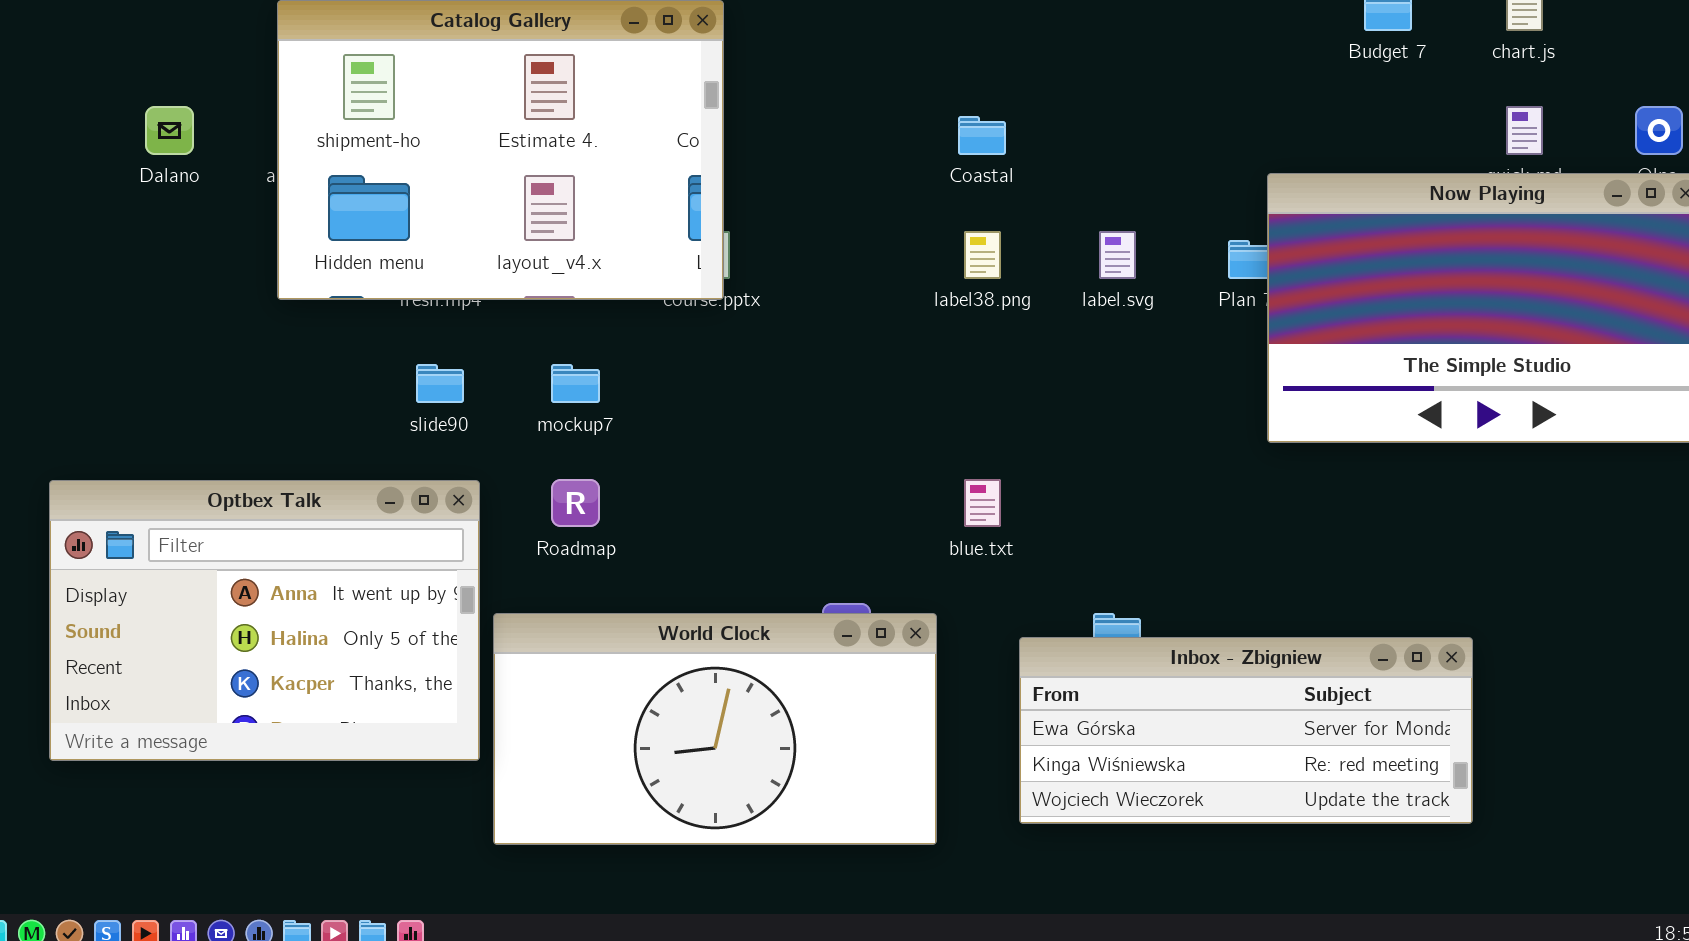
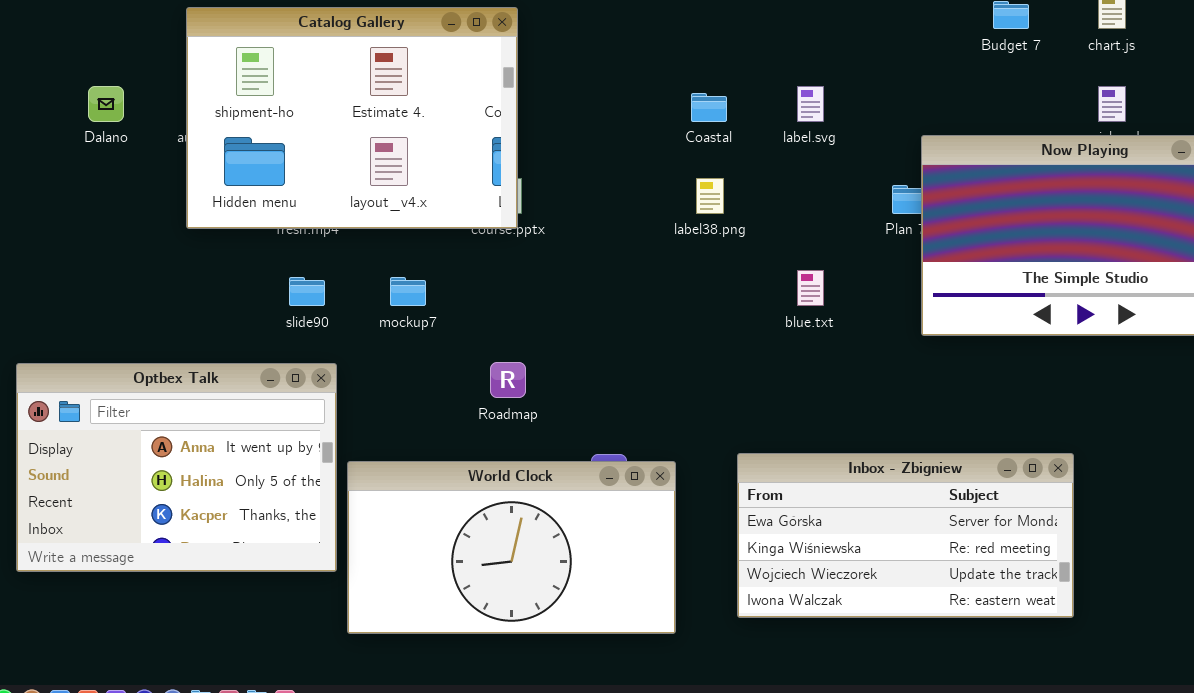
label.svg: [1099,231,1136,279] -> [797,86,824,122], moved
Roadmap: [551,479,600,527] -> [490,362,526,398], moved
blue.txt: [964,479,1001,527] -> [797,270,824,306], moved
Inbox - Zbigniew: [1019,637,1473,824] -> [737,453,1074,618], resized

